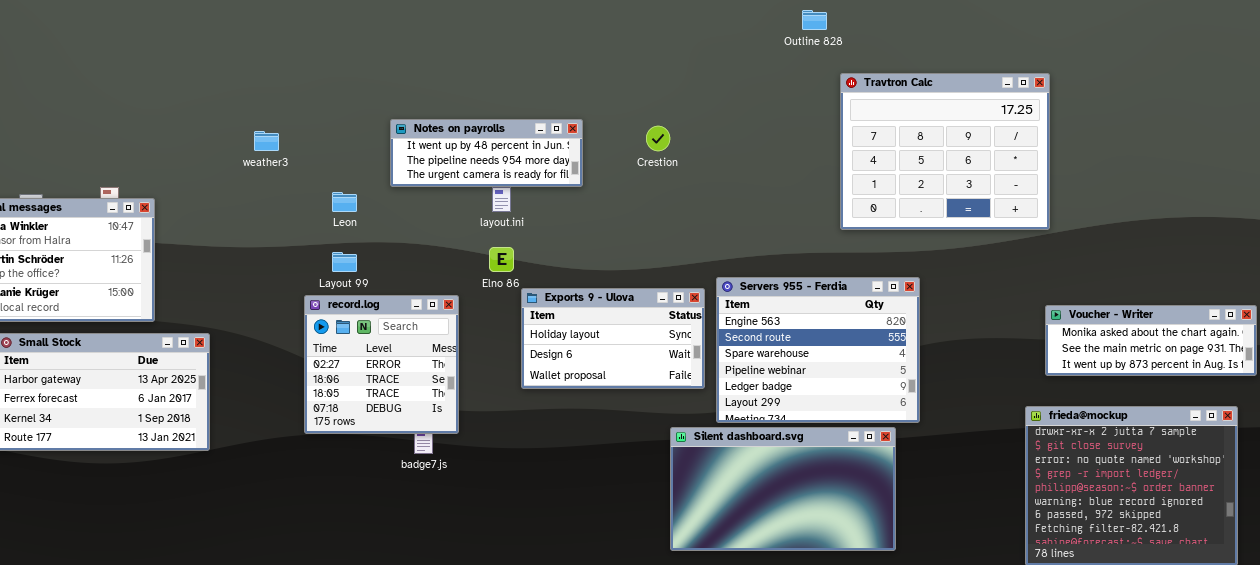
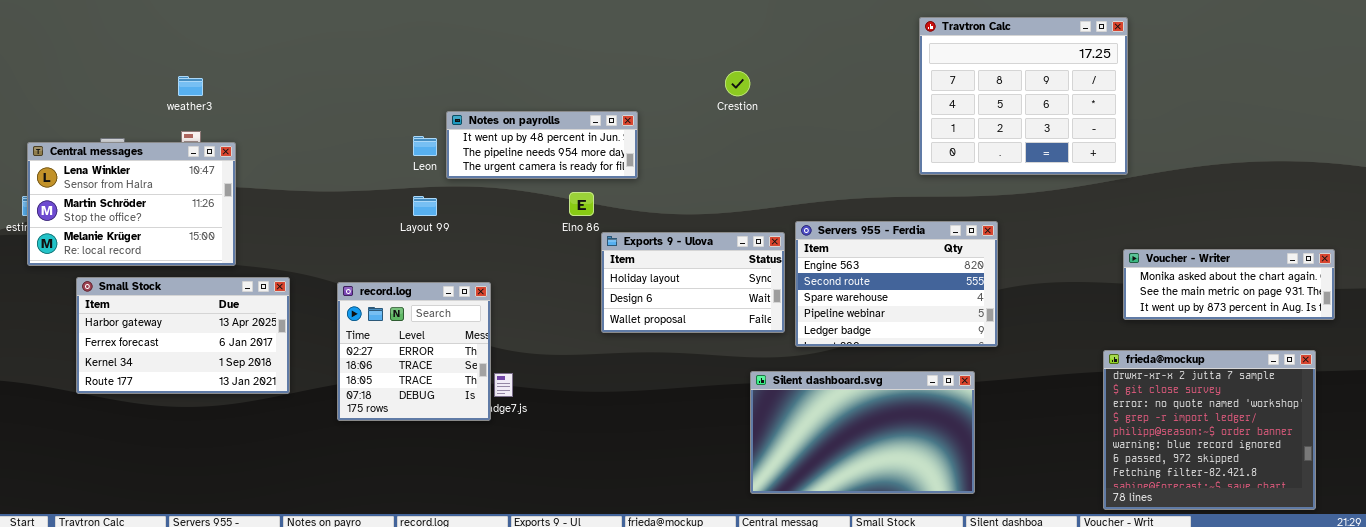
Notes on payrolls: [390,119,583,187] -> [446,111,638,179], moved
weather3: [254,131,279,151] -> [178,76,203,96], moved
Servers 955 - Ferdia: [716,277,920,423] -> [795,221,998,347], resized
record.log: [304,295,459,434] -> [337,282,491,421], moved

